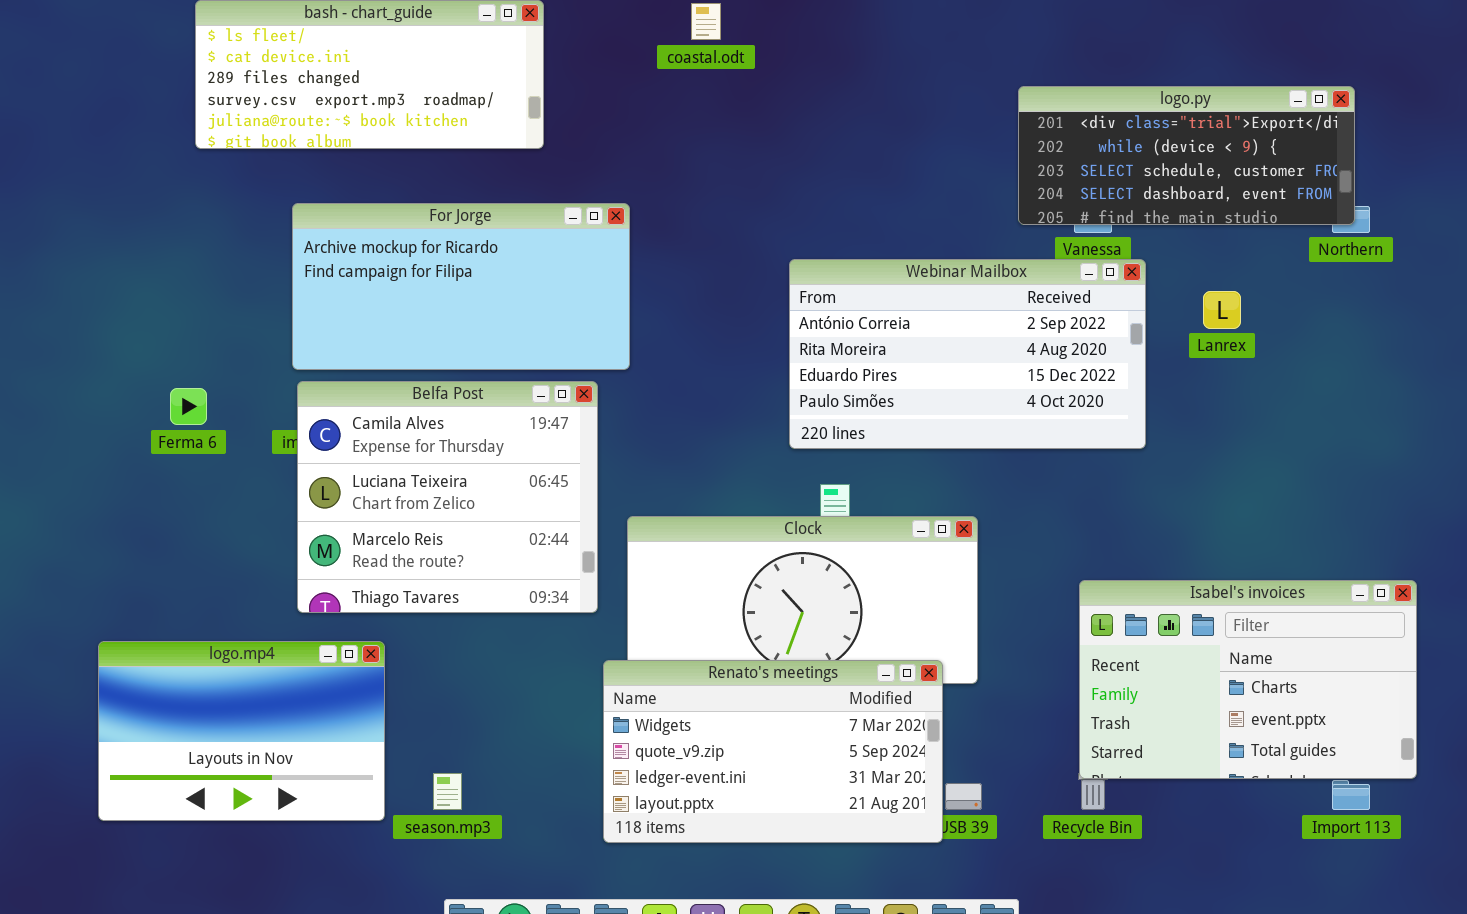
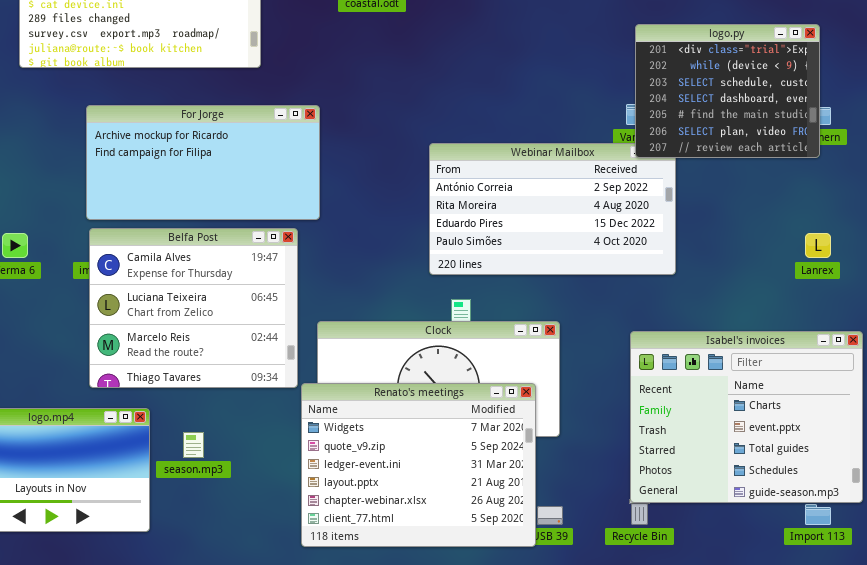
logo.py: [1018,86,1355,225] -> [635,24,820,158], resized
Lanrex: [1203,291,1241,329] -> [805,233,831,258], moved
Isabel's invoices: [1079,580,1417,779] -> [630,331,863,503], resized
Renato's meetings: [603,660,943,843] -> [301,383,536,547], resized
season.mp3: [433,773,462,810] -> [183,432,204,458], moved

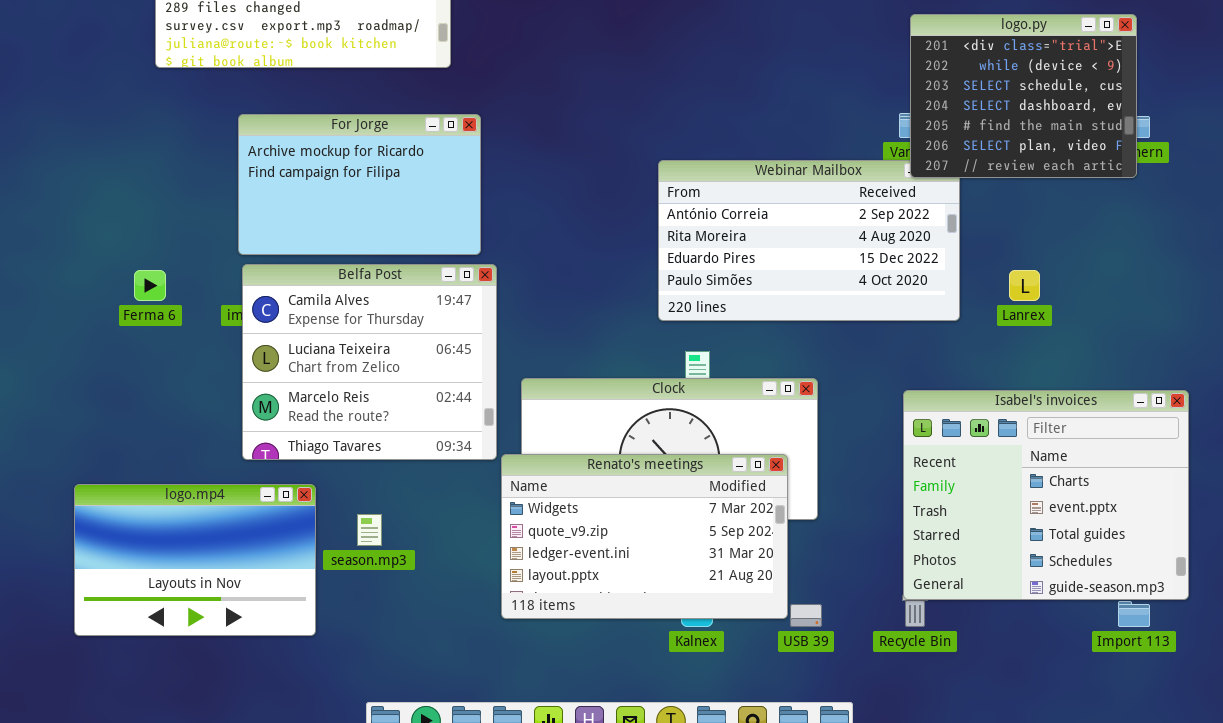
For Jorge: [86,105,320,220] -> [238,114,481,255], resized
Lanrex: [805,233,831,258] -> [1009,270,1040,301], moved
Renato's meetings: [301,383,536,547] -> [501,454,788,619], resized

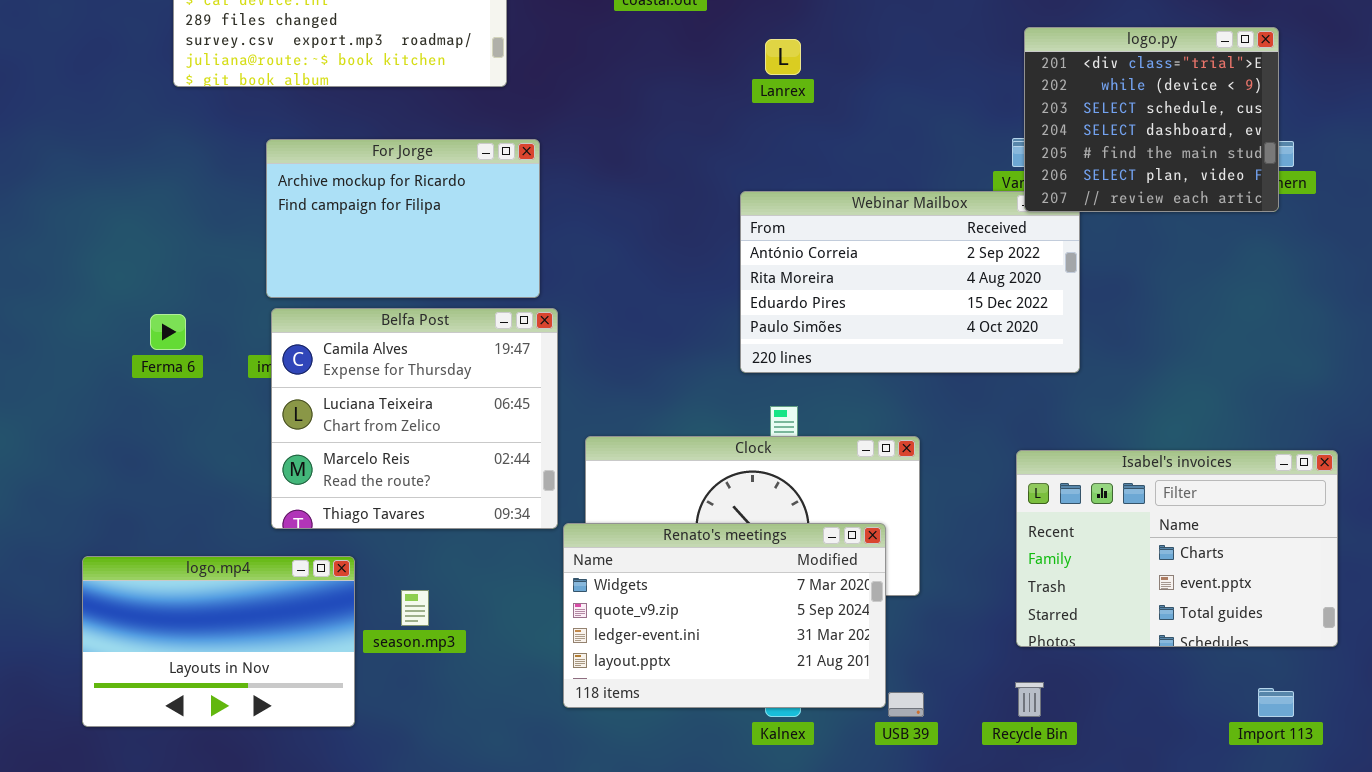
Lanrex: [1009,270,1040,301] -> [765,39,801,75], moved
Isabel's invoices: [903,390,1189,600] -> [1016,450,1338,647], resized

